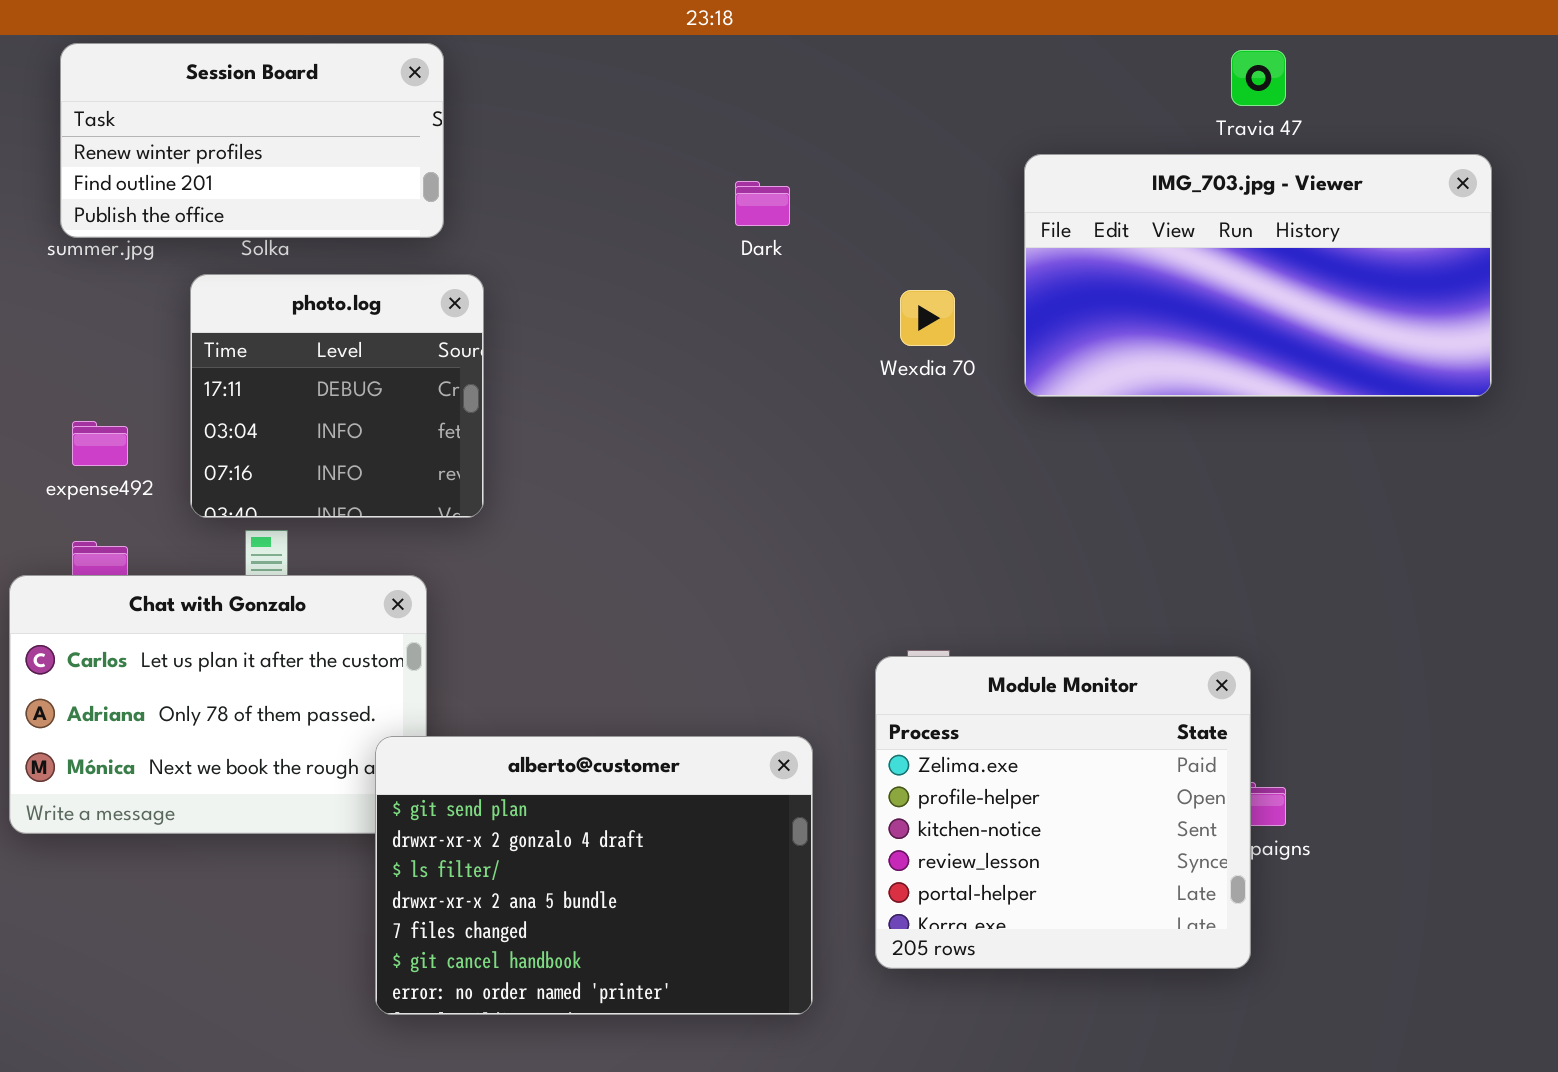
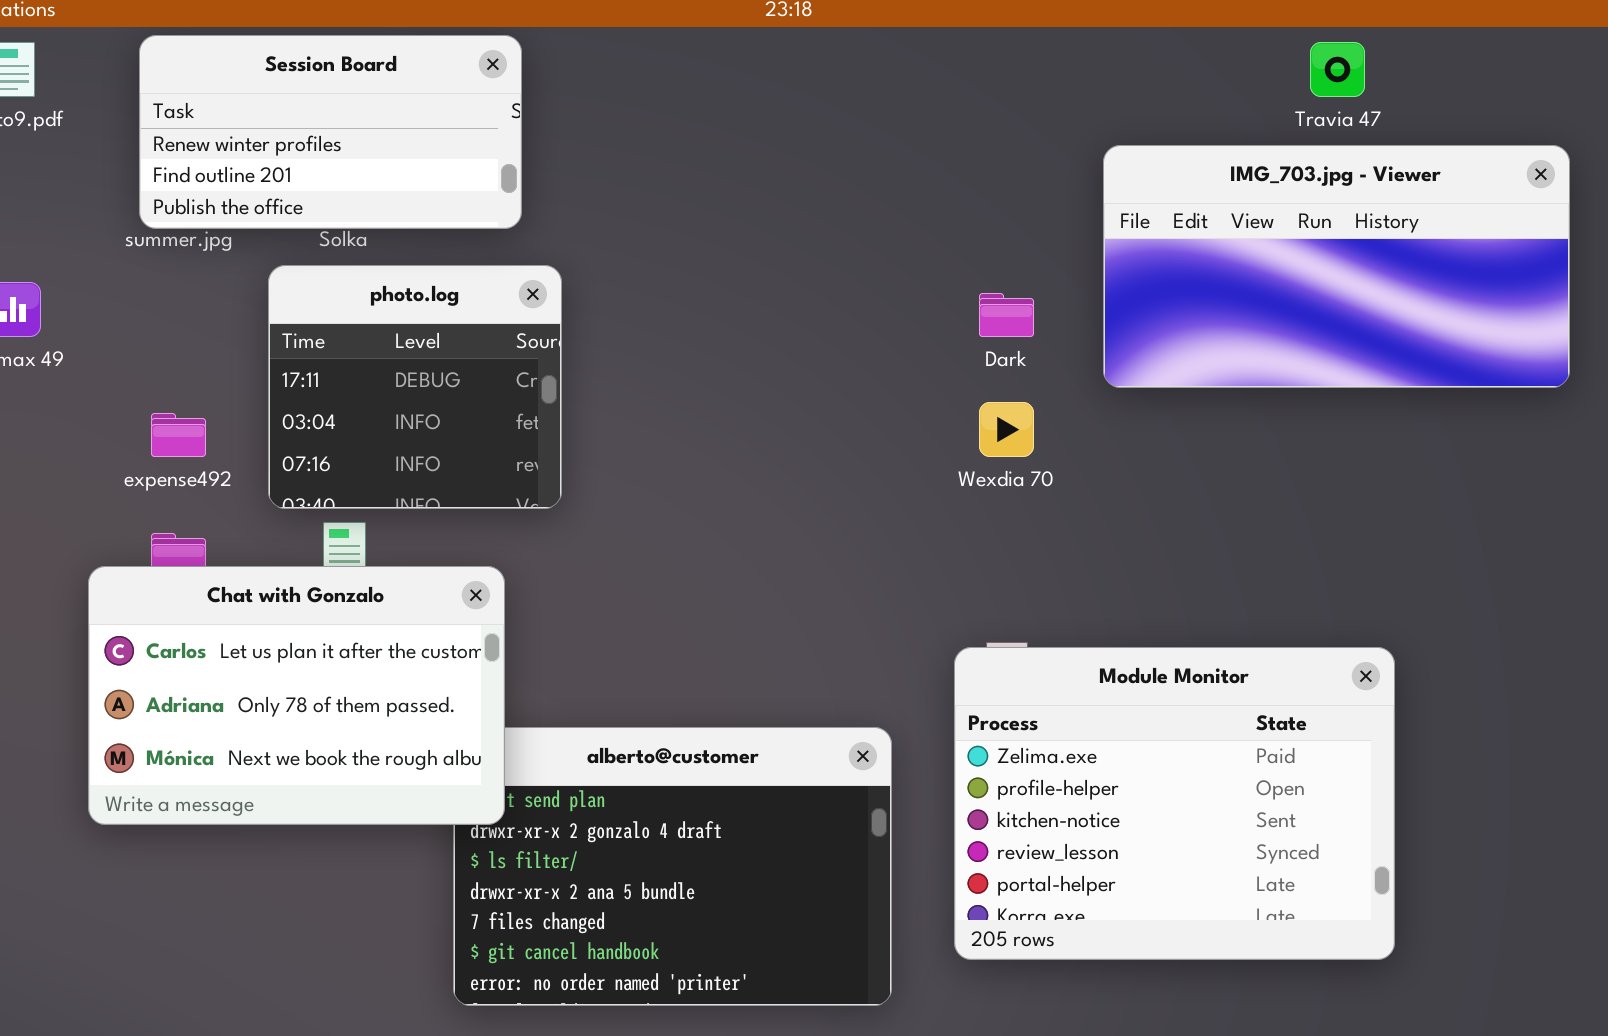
Dark: [735,181,790,226] -> [979,293,1034,337], moved
Wexdia 70: [900,290,955,346] -> [979,402,1034,457], moved
Chat with Gonzalo: [9,575,427,834] -> [88,566,505,825], raised
Module Monitor: [875,656,1251,969] -> [954,647,1395,960], resized

